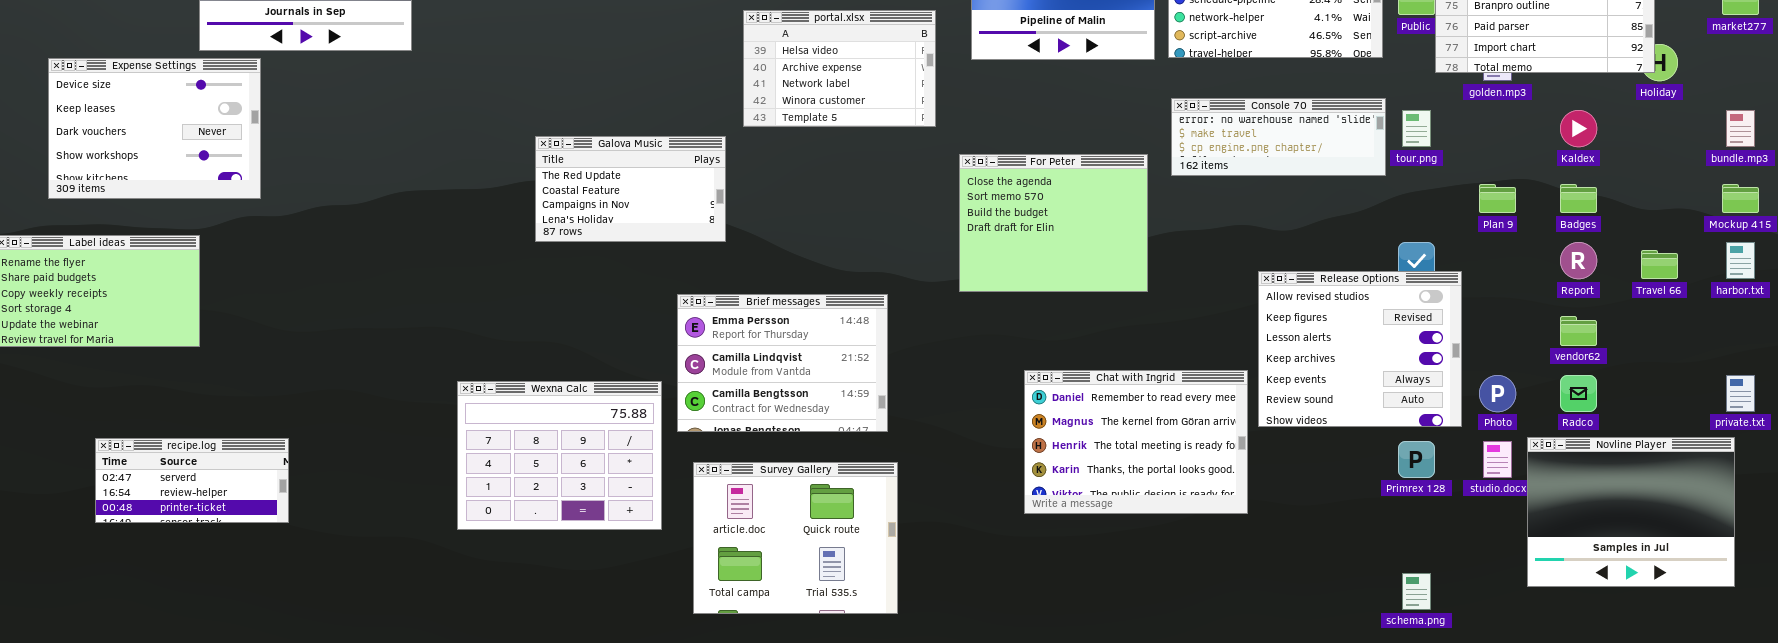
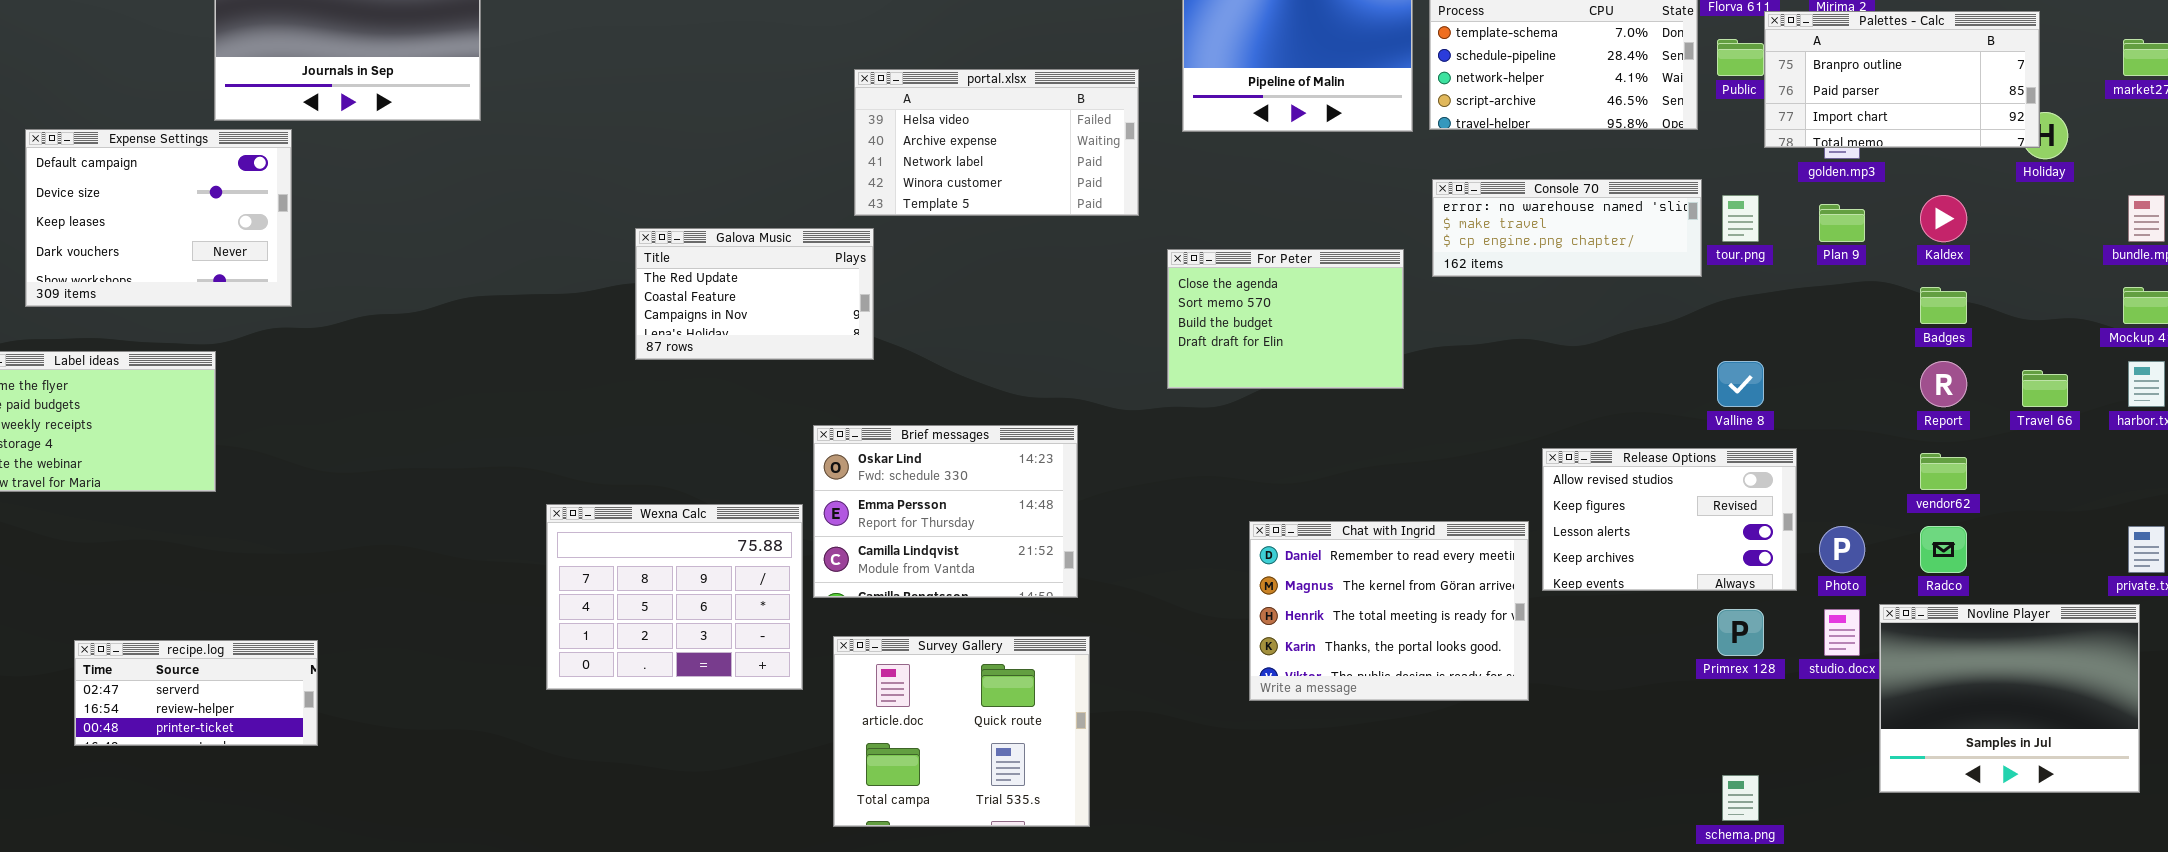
portal.xlsx: [743,10,936,127] -> [854,69,1139,216], resized
Expense Settings: [48,58,261,199] -> [25,129,292,307], scrolled up 1 row
For Peter: [959,154,1148,292] -> [1167,249,1404,389], resized
Plan 9: [1479,184,1516,213] -> [1819,204,1865,242], moved
Release Options: [1258,271,1462,427] -> [1542,448,1797,591], resized
Brief messages: [677,294,888,432] -> [813,425,1078,598], scrolled up 1 row
Wexna Calc: [457,381,662,530] -> [546,504,803,690], moved
recipe.log: [95,438,289,523] -> [74,640,318,746], moved

